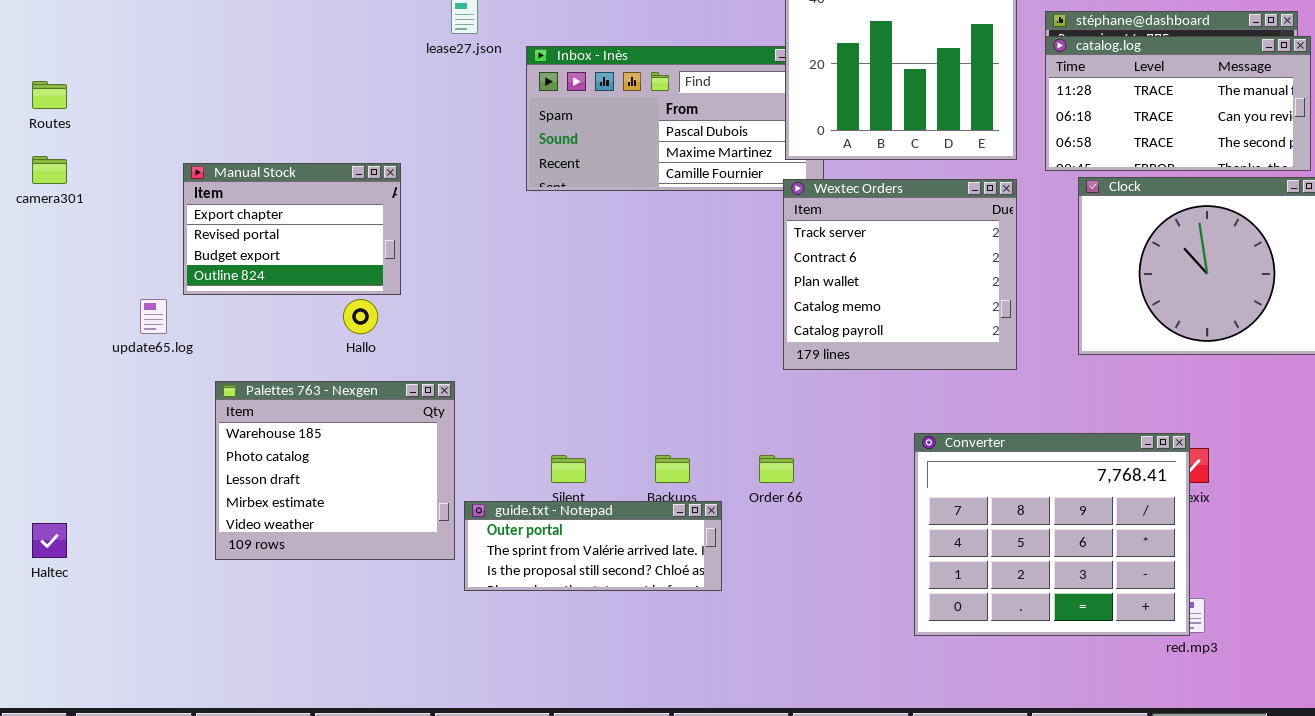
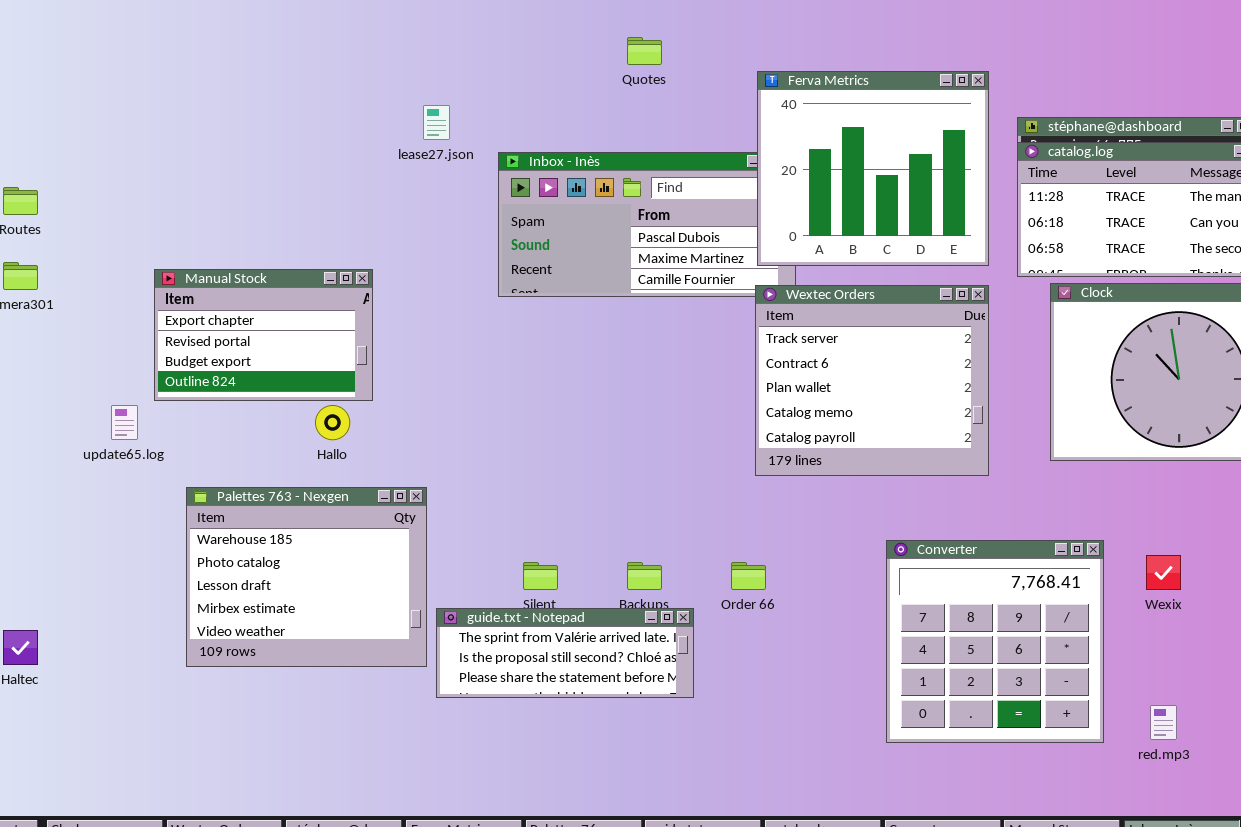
Converter: [914,433,1190,636] -> [886,540,1104,743], resized
guide.txt - Notepad: [464,501,722,591] -> [436,608,694,698], scrolled down 1 row

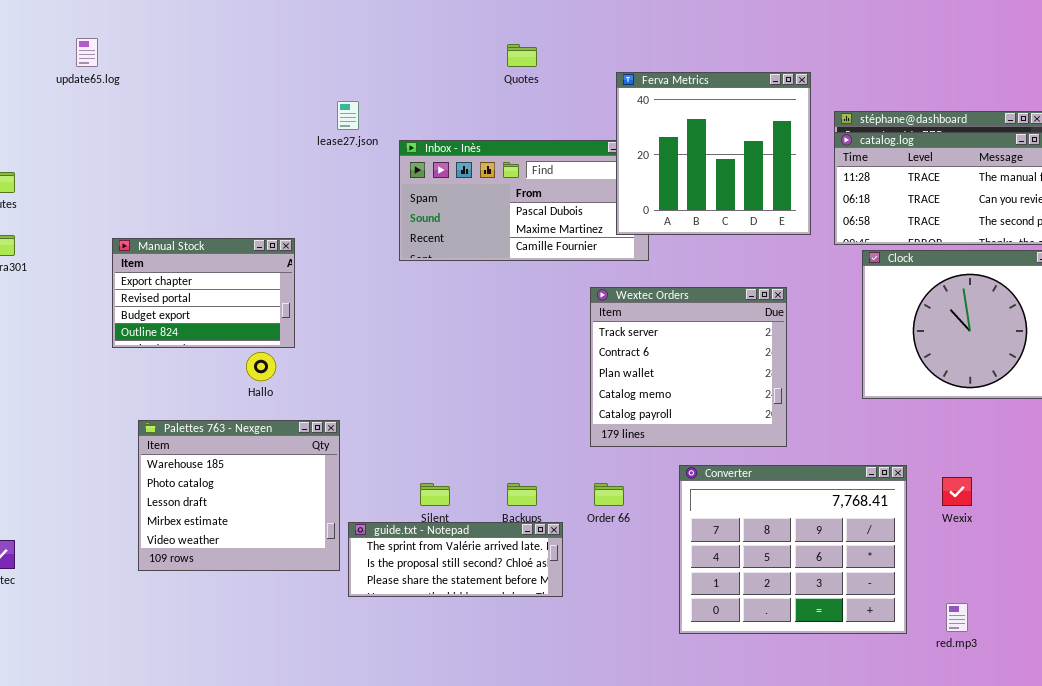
Wextec Orders: [755,285,989,476] -> [590,287,787,447], moved
update65.log: [111,405,138,440] -> [76,38,98,67], moved
Converter: [886,540,1104,743] -> [679,465,907,634], resized

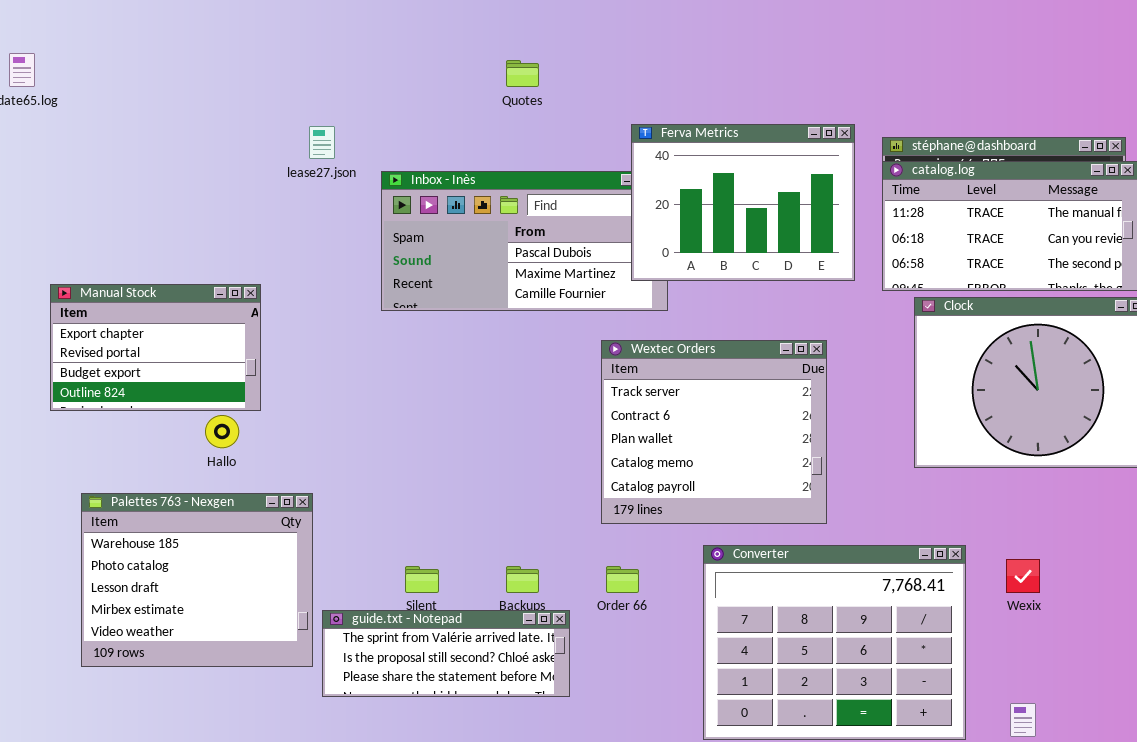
Ferva Metrics: [616,72,811,235] -> [631,124,855,281], resized

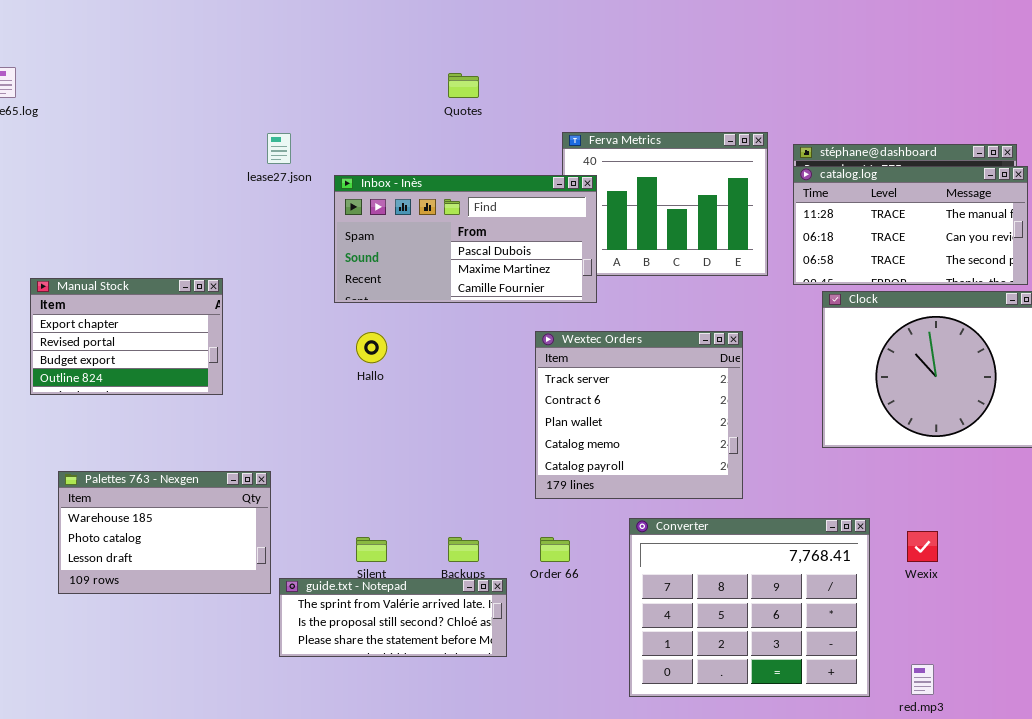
Inbox - Inès: [381,171,668,311] -> [334,175,597,303], raised
Hallo: [205,415,239,448] -> [356,332,387,363], moved
Palettes 763 - Nexgen: [81,493,313,667] -> [58,471,271,594], resized

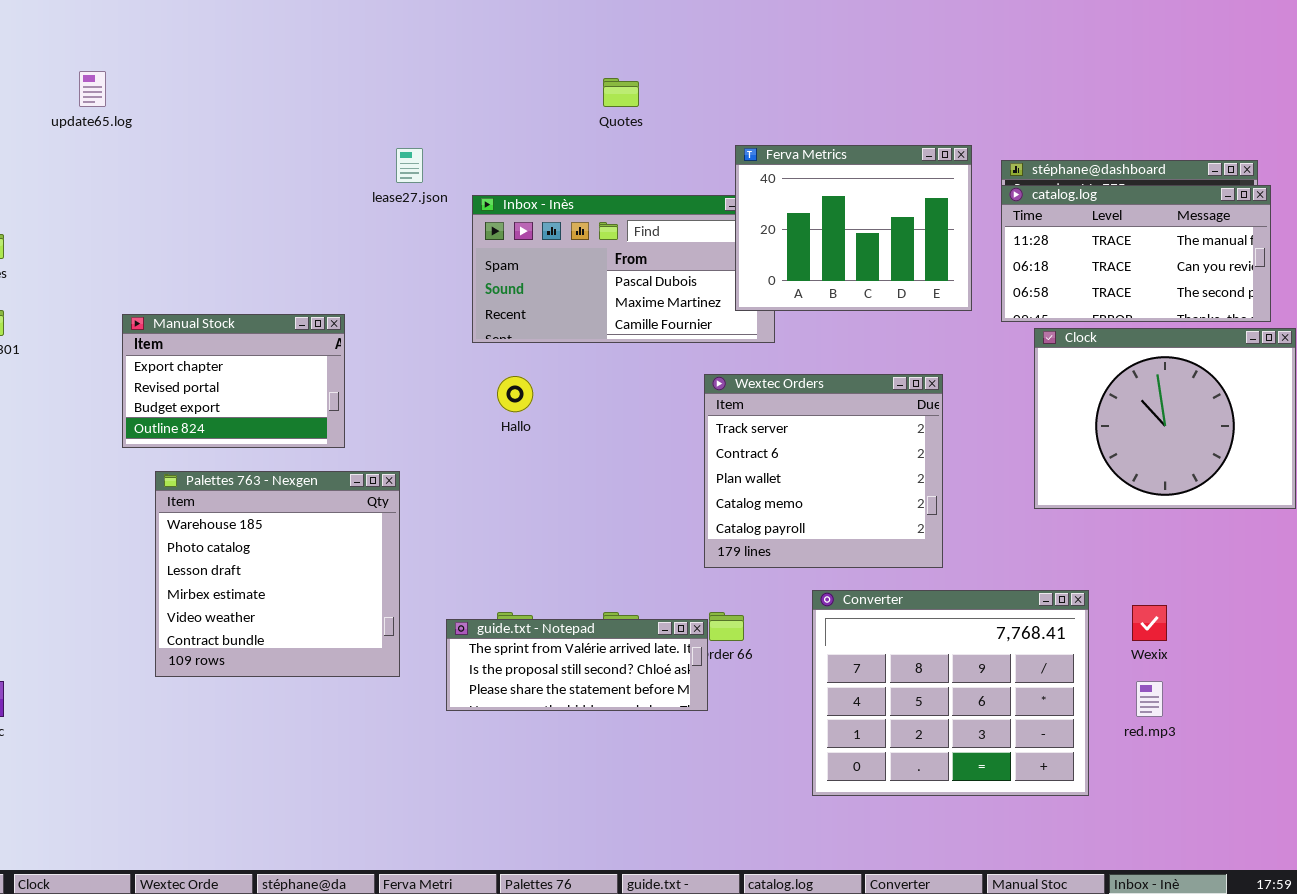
Ferva Metrics: [562,132,768,276] -> [735,145,972,311], raised
Palettes 763 - Nexgen: [58,471,271,594] -> [155,471,400,677], resized
guide.txt - Notepad: [279,578,507,657] -> [446,619,708,711], moved
red.mp3: [911,664,934,695] -> [1136,681,1163,717], moved

